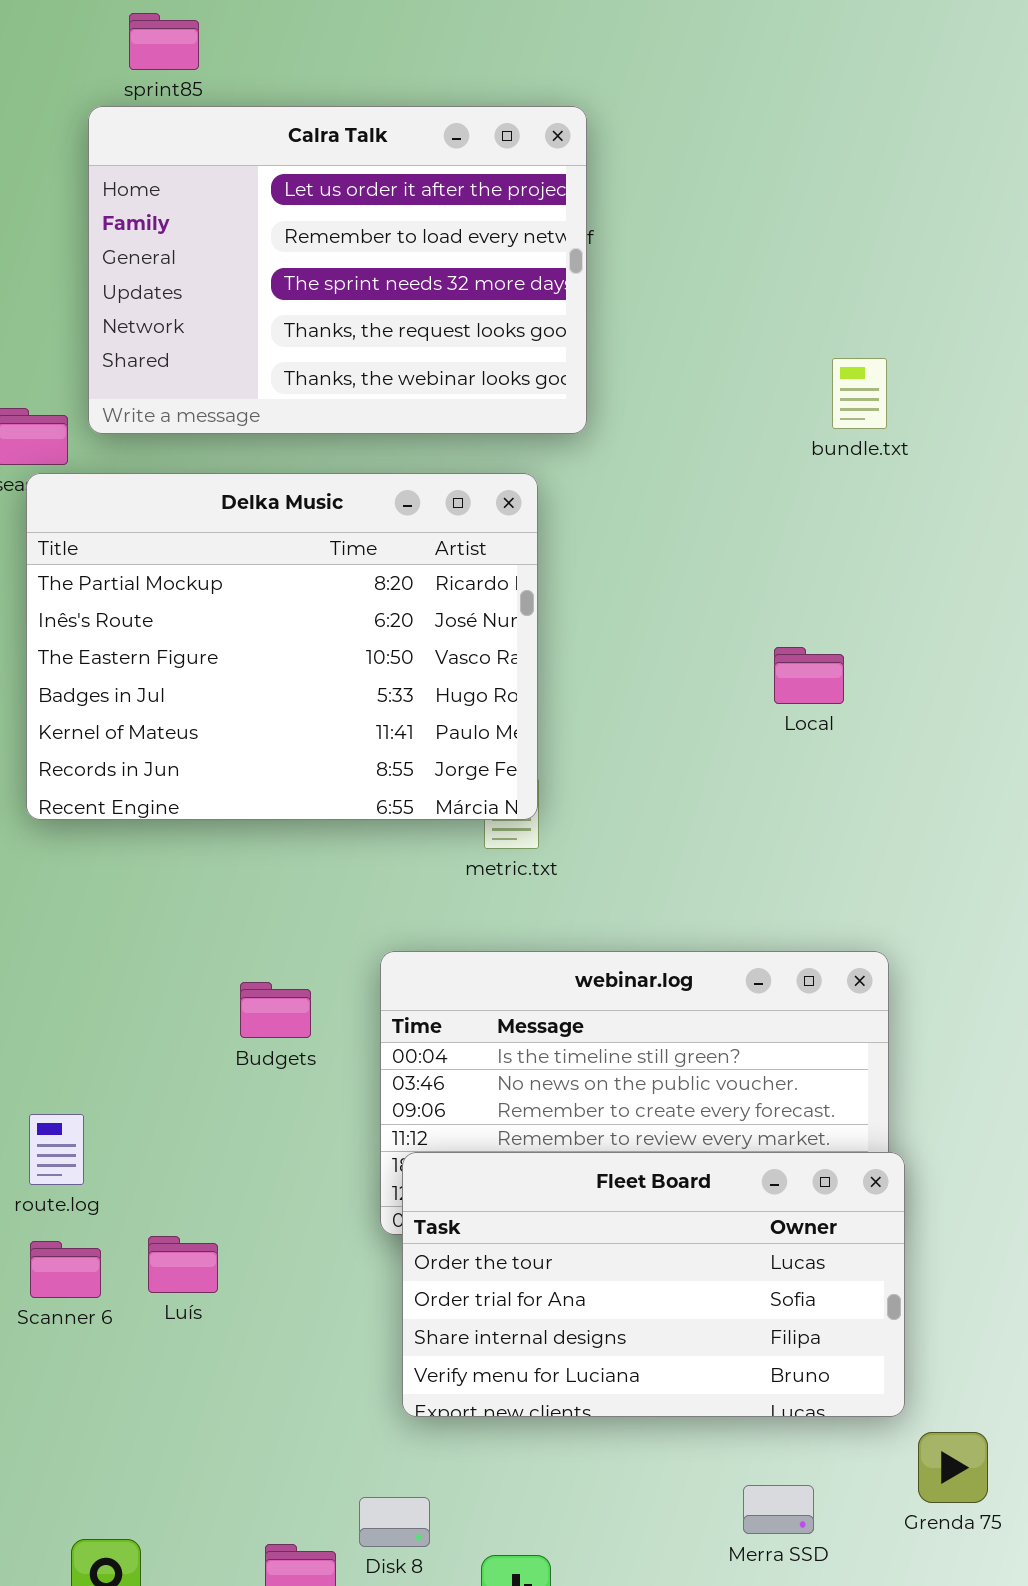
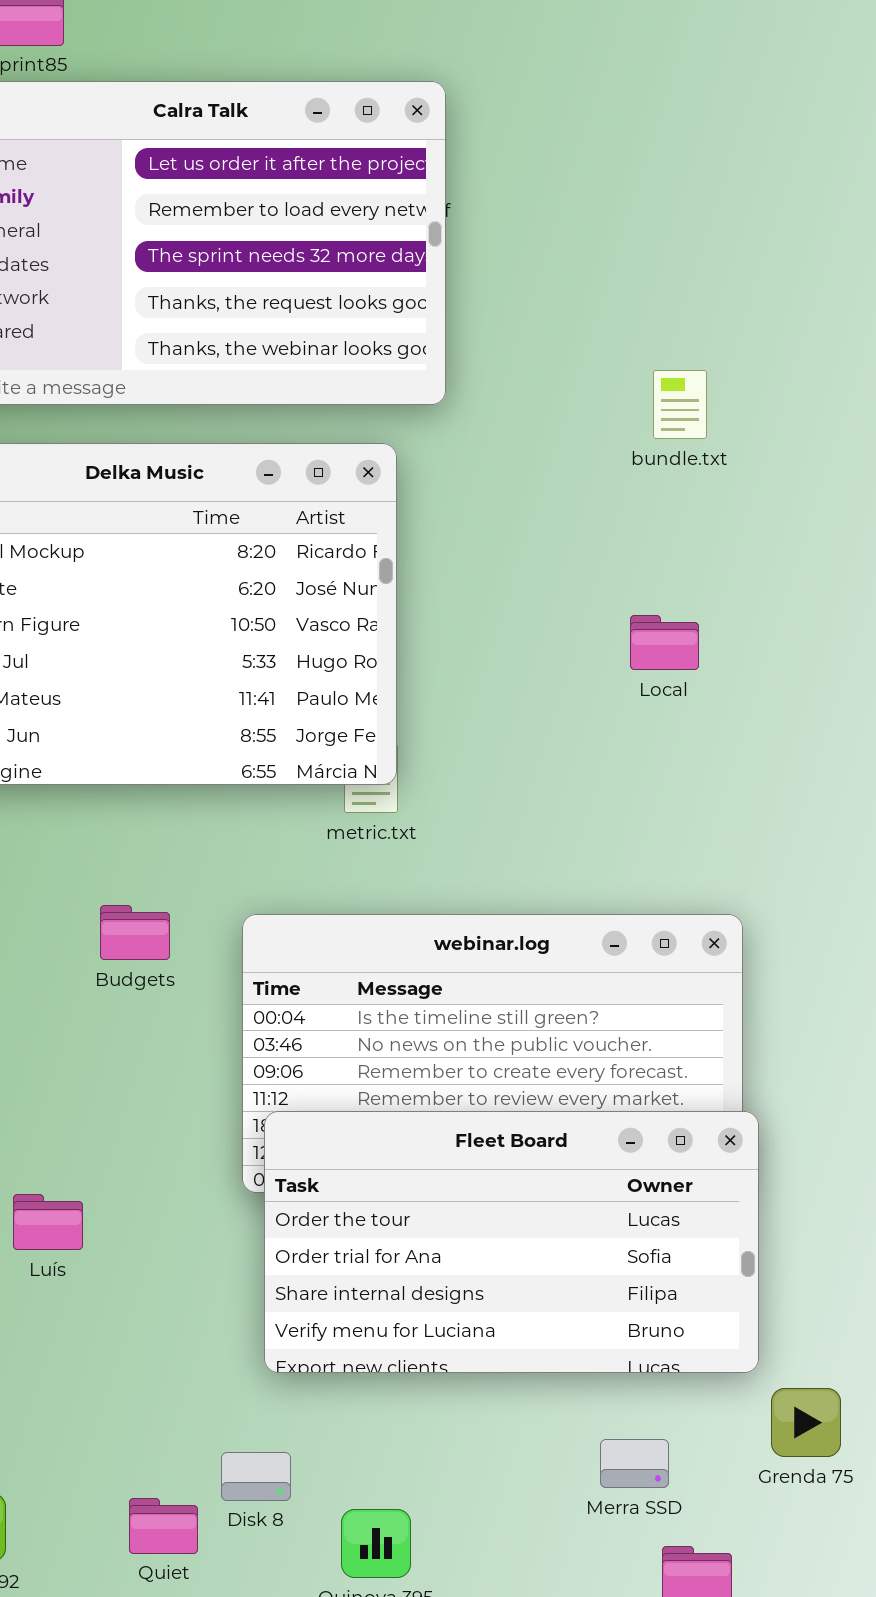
bundle.txt: [832,358,887,429] -> [653,370,707,439], moved
Budgets: [240,982,311,1038] -> [100,905,170,960], moved

